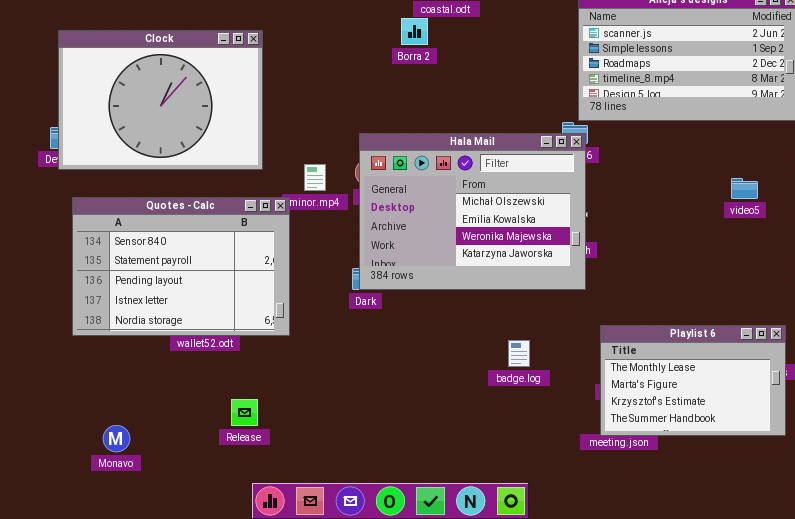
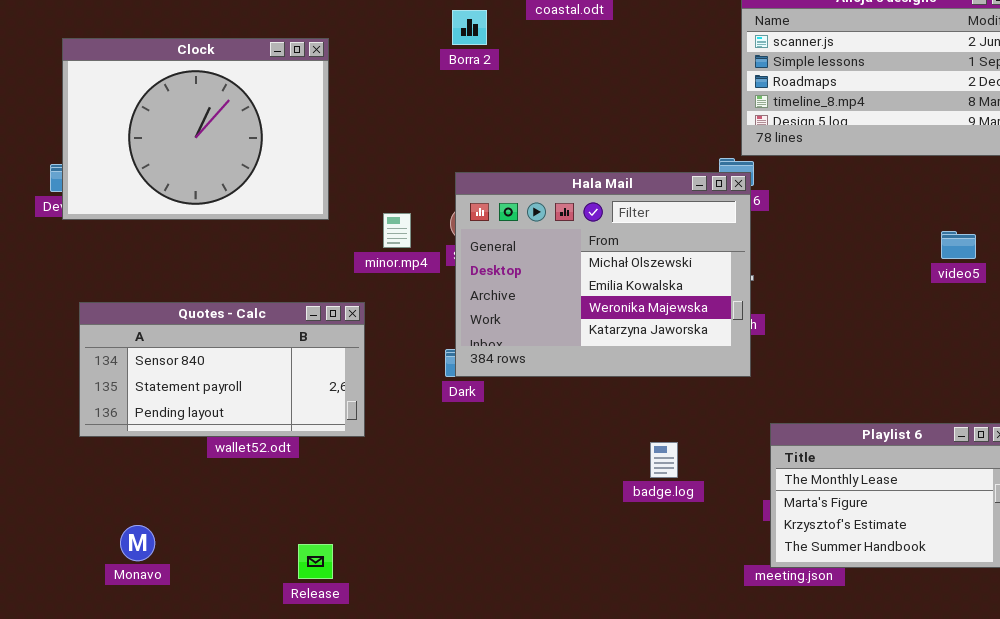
Borra 2: [401,18,428,45] -> [452,10,487,45], moved
Quotes - Calc: [72,197,290,336] -> [79,302,365,437], resized
Release: [231,399,258,426] -> [298,544,333,579], moved
Monavo: [103,425,130,452] -> [120,525,155,561], moved

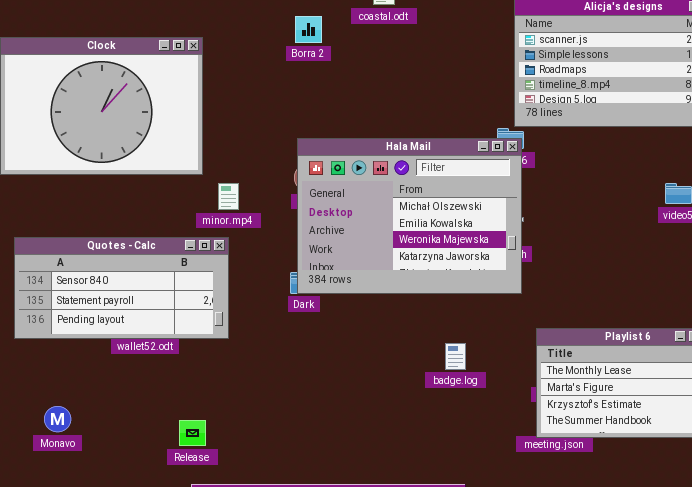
minor.mp4: [383,213,411,248] -> [218,183,239,210], moved

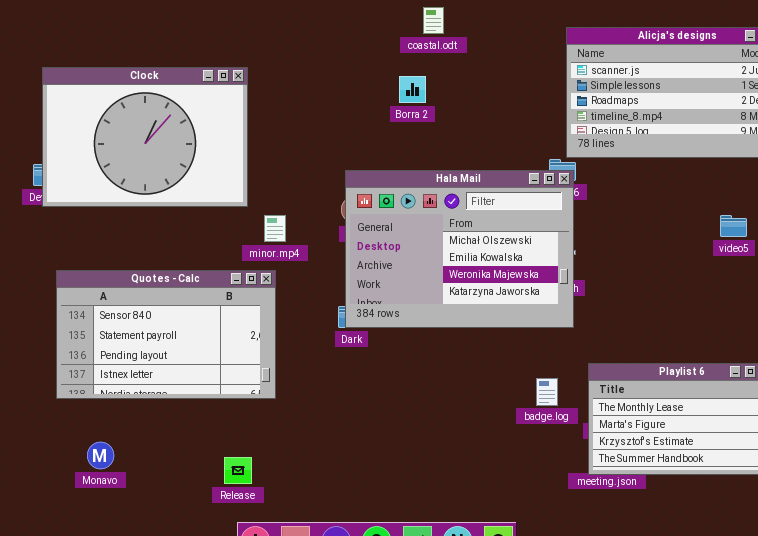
Borra 2: [295,16,322,43] -> [399,76,426,103], moved
Quotes - Calc: [14,237,229,339] -> [56,270,276,399], resized
badge.log: [445,343,466,370] -> [536,378,558,406], moved

